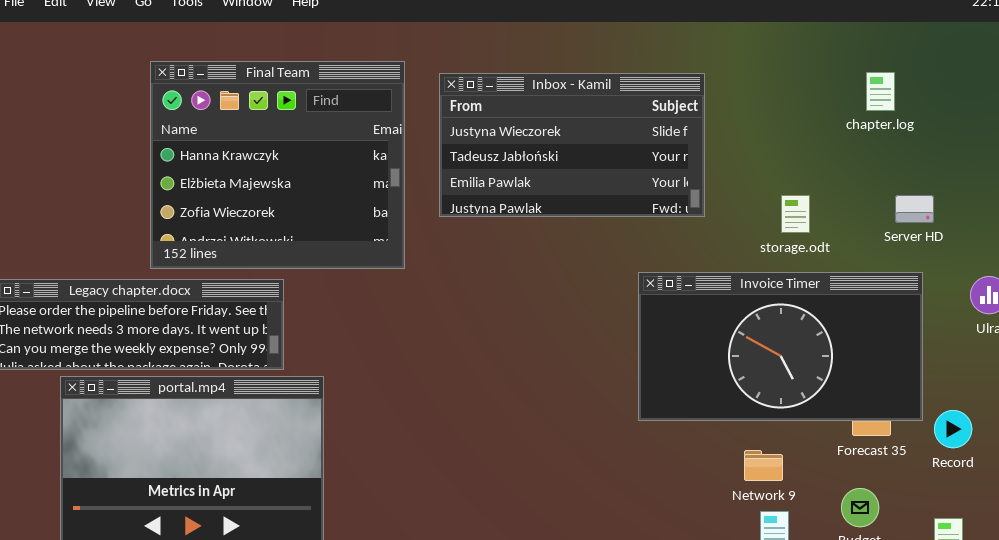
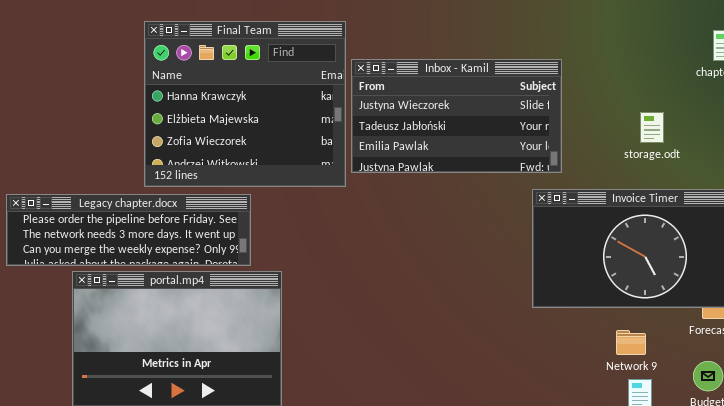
Inbox - Kamil: [439,73,705,217] -> [351,59,562,173], moved
storage.odt: [781,195,810,233] -> [640,112,664,143], moved

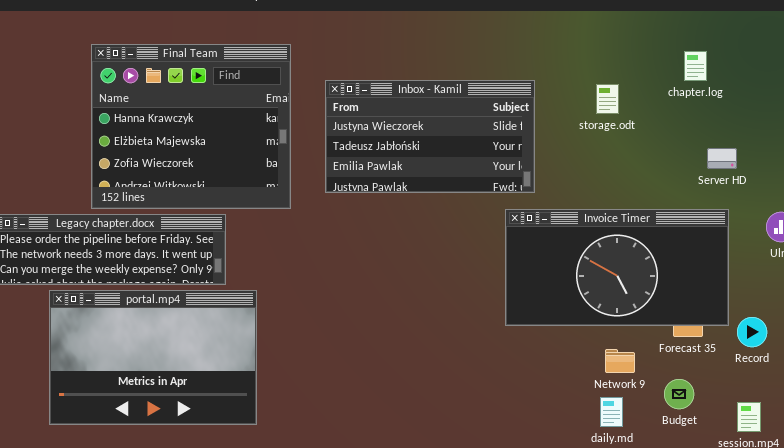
Final Team: [144,21,346,187] -> [91,44,291,209], moved
storage.odt: [640,112,664,143] -> [596,84,619,114], moved
Network 9: [616,330,646,355] -> [605,349,635,373], moved

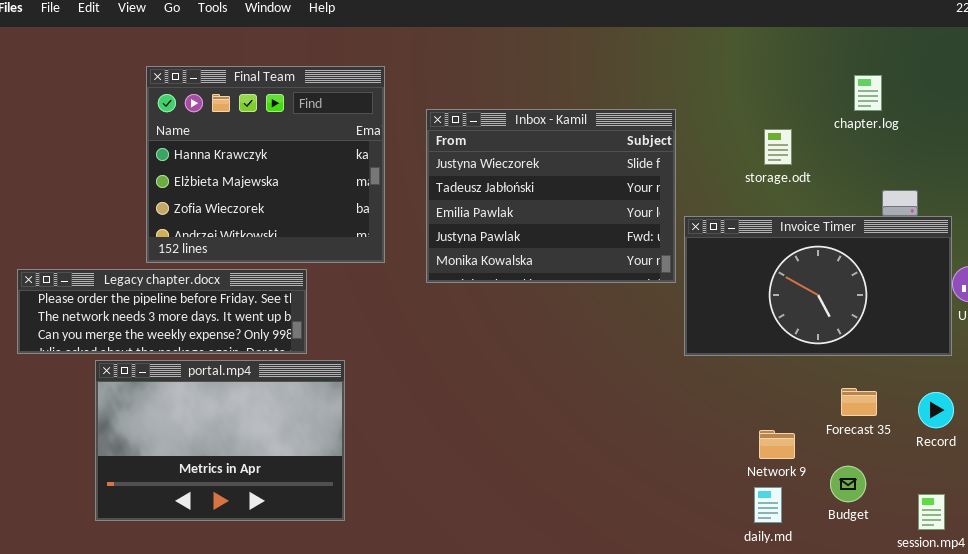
Inbox - Kamil: [325,80,535,193] -> [426,109,676,283], resized
storage.odt: [596,84,619,114] -> [764,129,792,165], moved
Invoice Timer: [505,209,729,326] -> [684,216,952,356], moved

